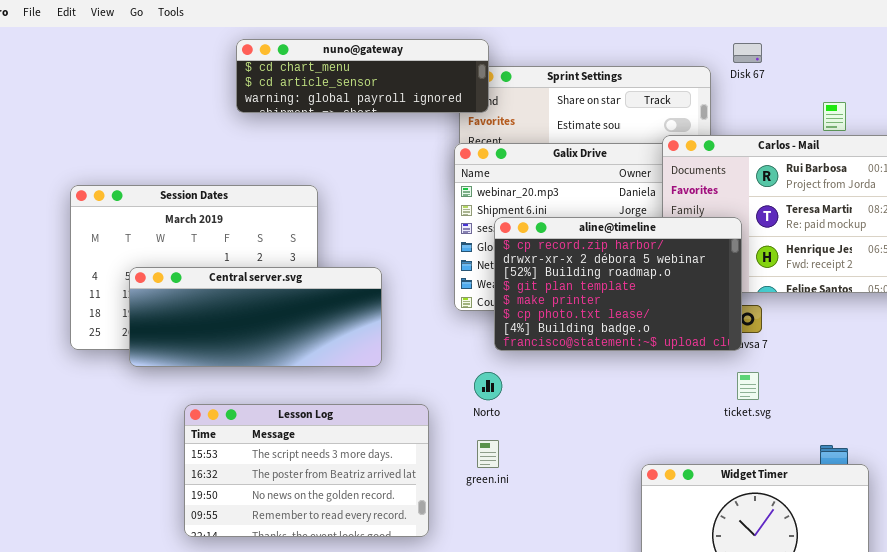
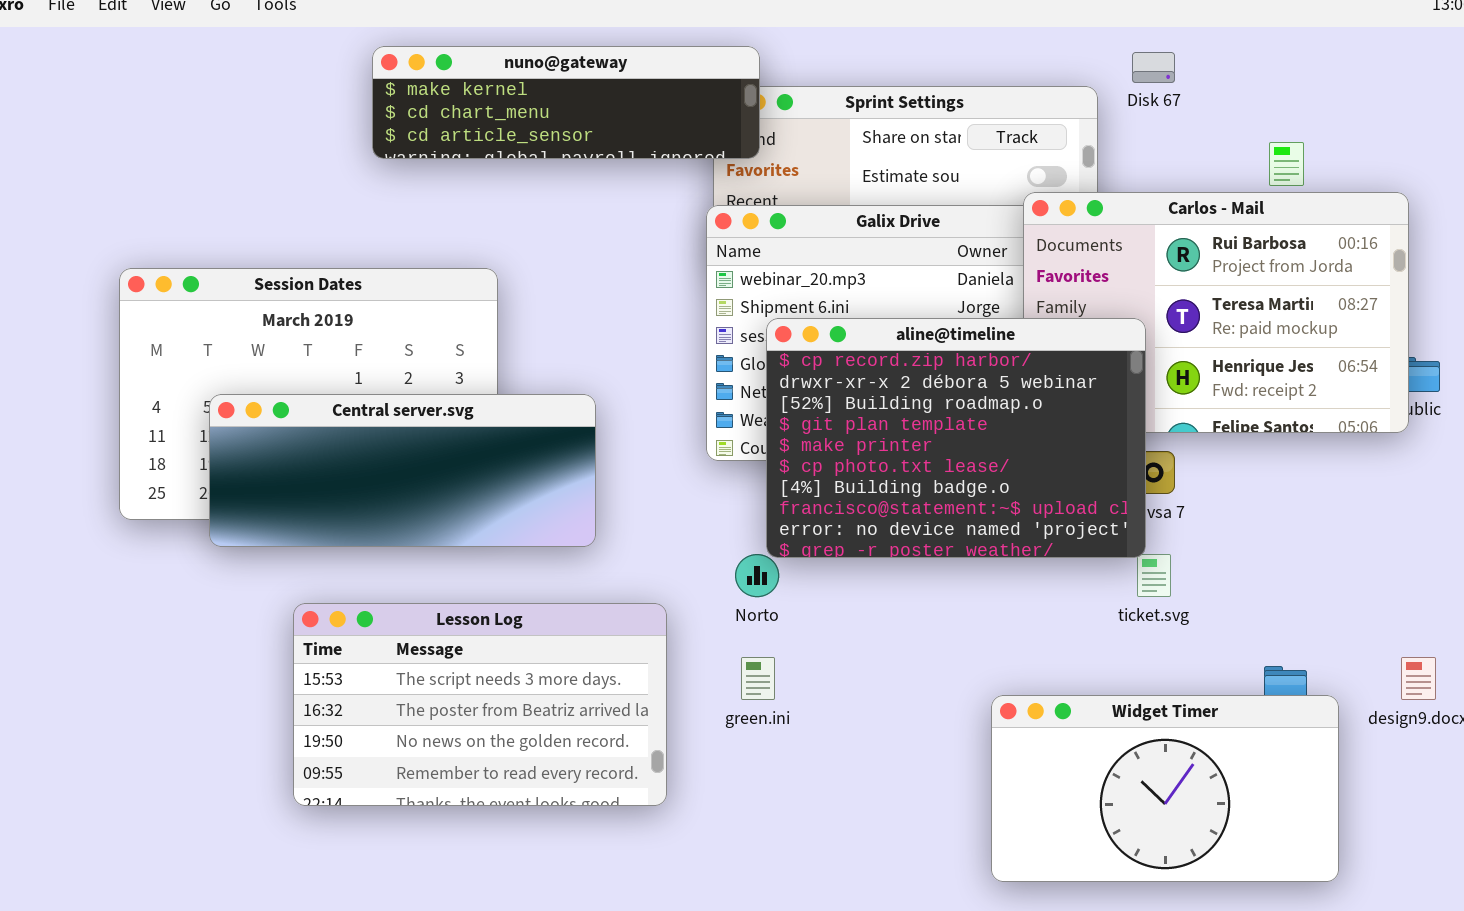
nuno@gateway: [236,39,489,113] -> [372,46,760,159], scrolled up 1 row
aline@timeline: [494,217,742,351] -> [766,318,1146,558], resized

